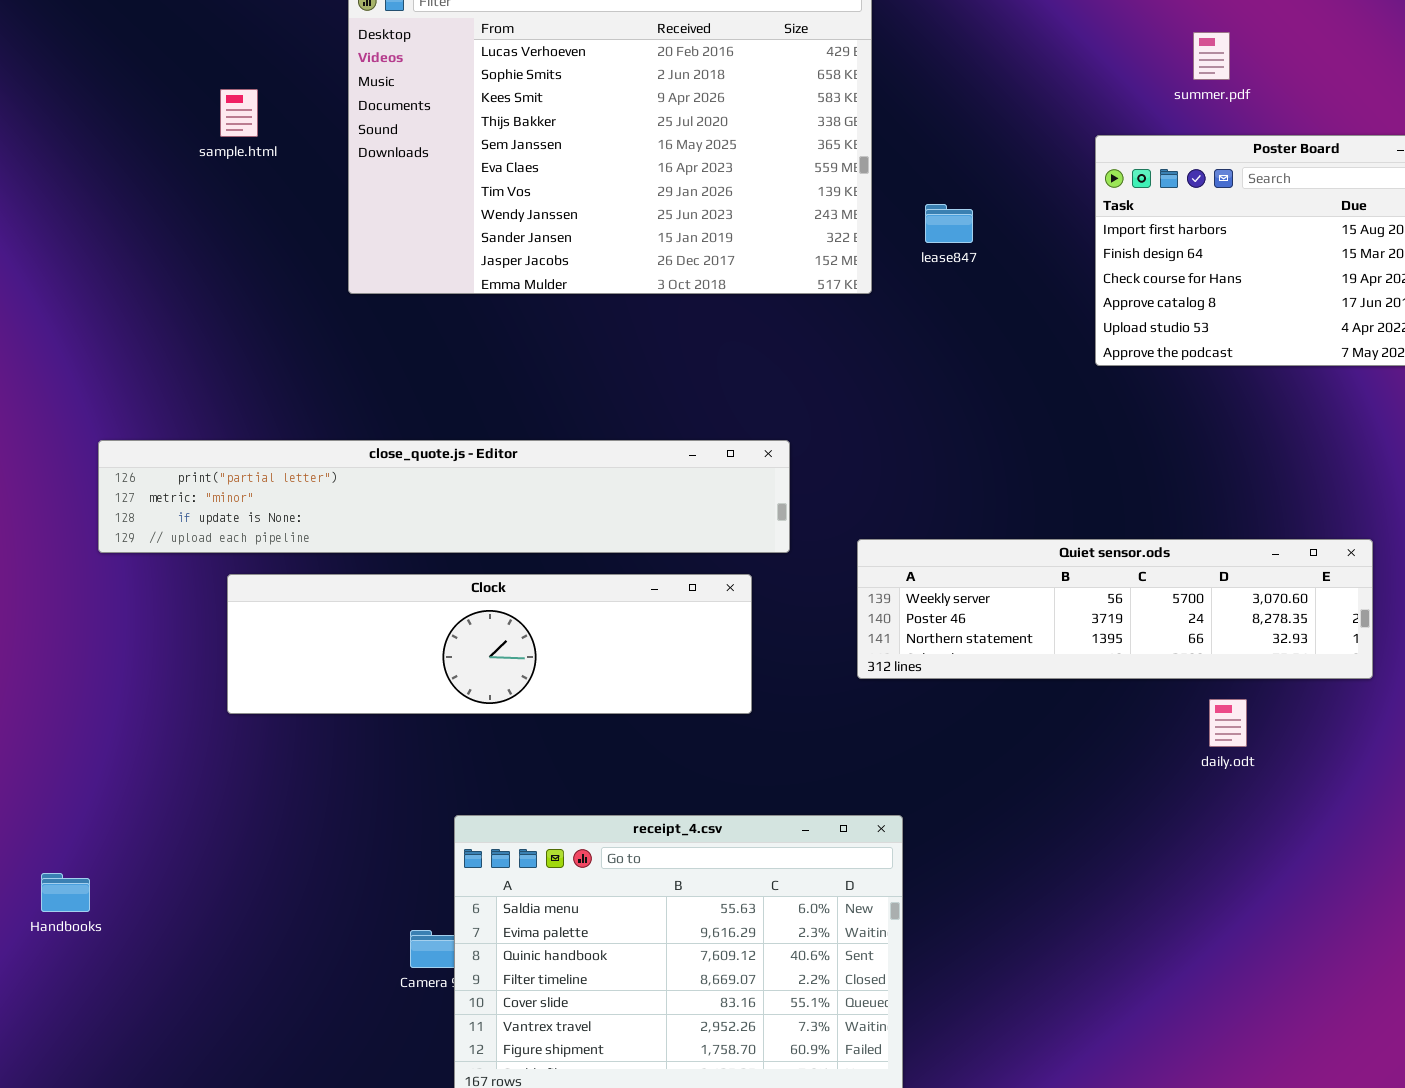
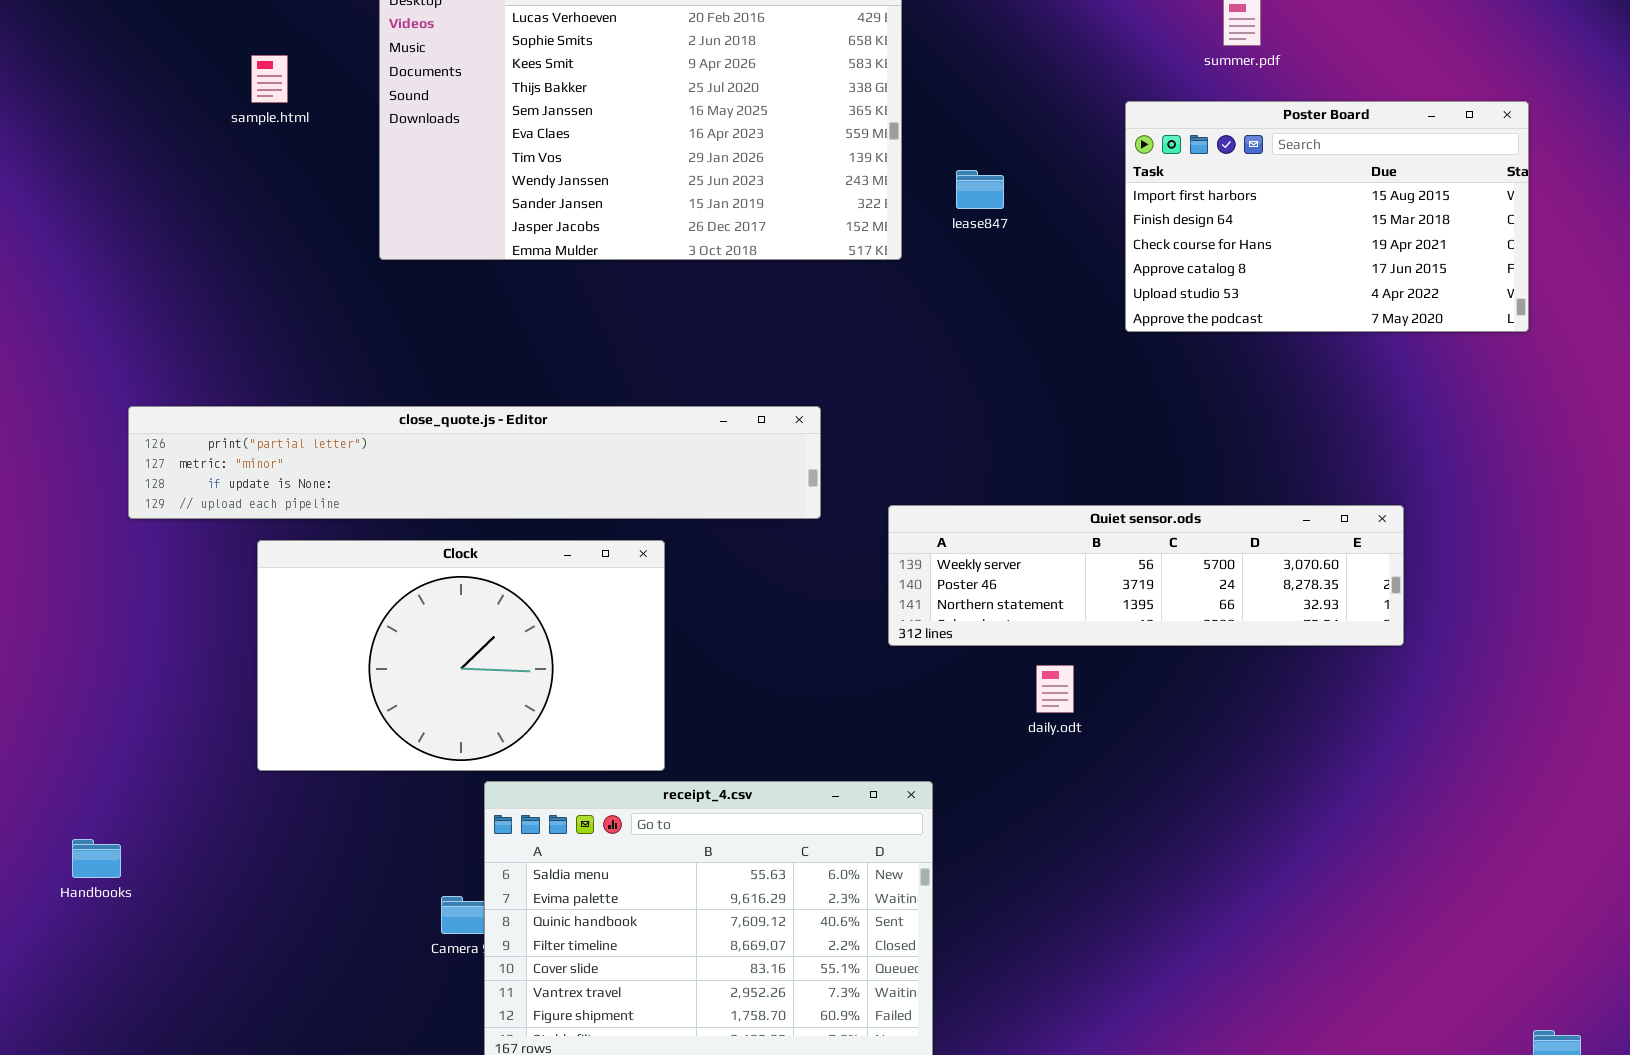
Clock: [227,574,752,714] -> [257,540,665,771], resized
daily.odt: [1209,699,1247,747] -> [1036,665,1074,713], moved

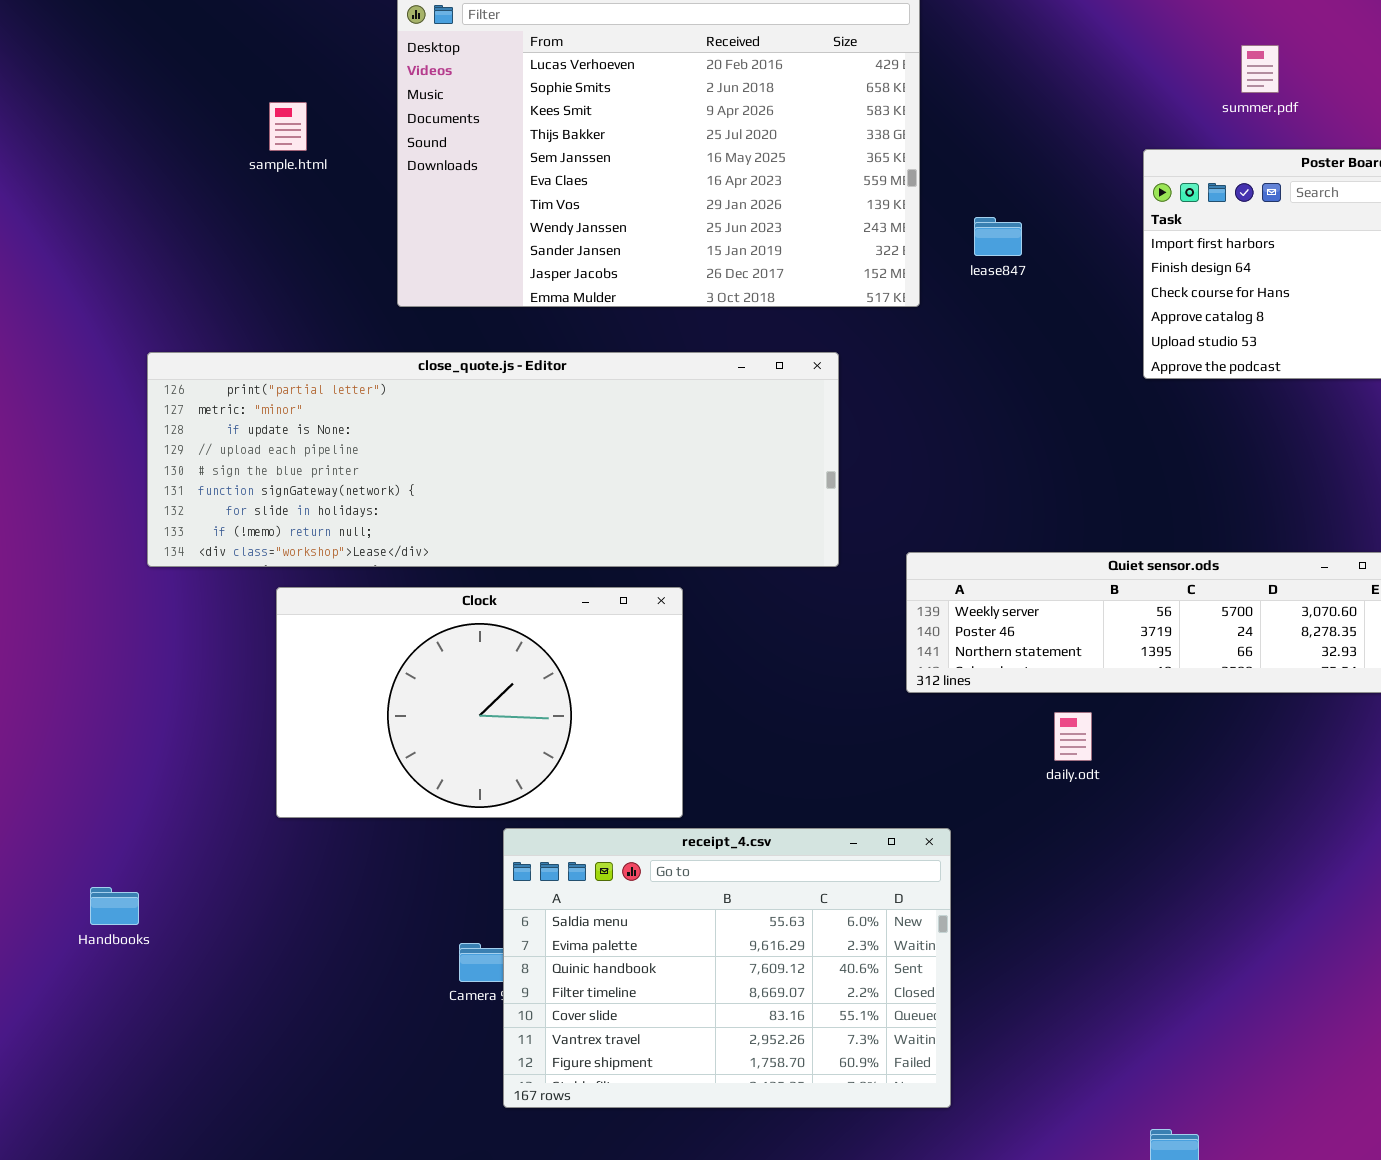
close_quote.js - Editor: [128,406,821,519] -> [147,352,839,567], resized

